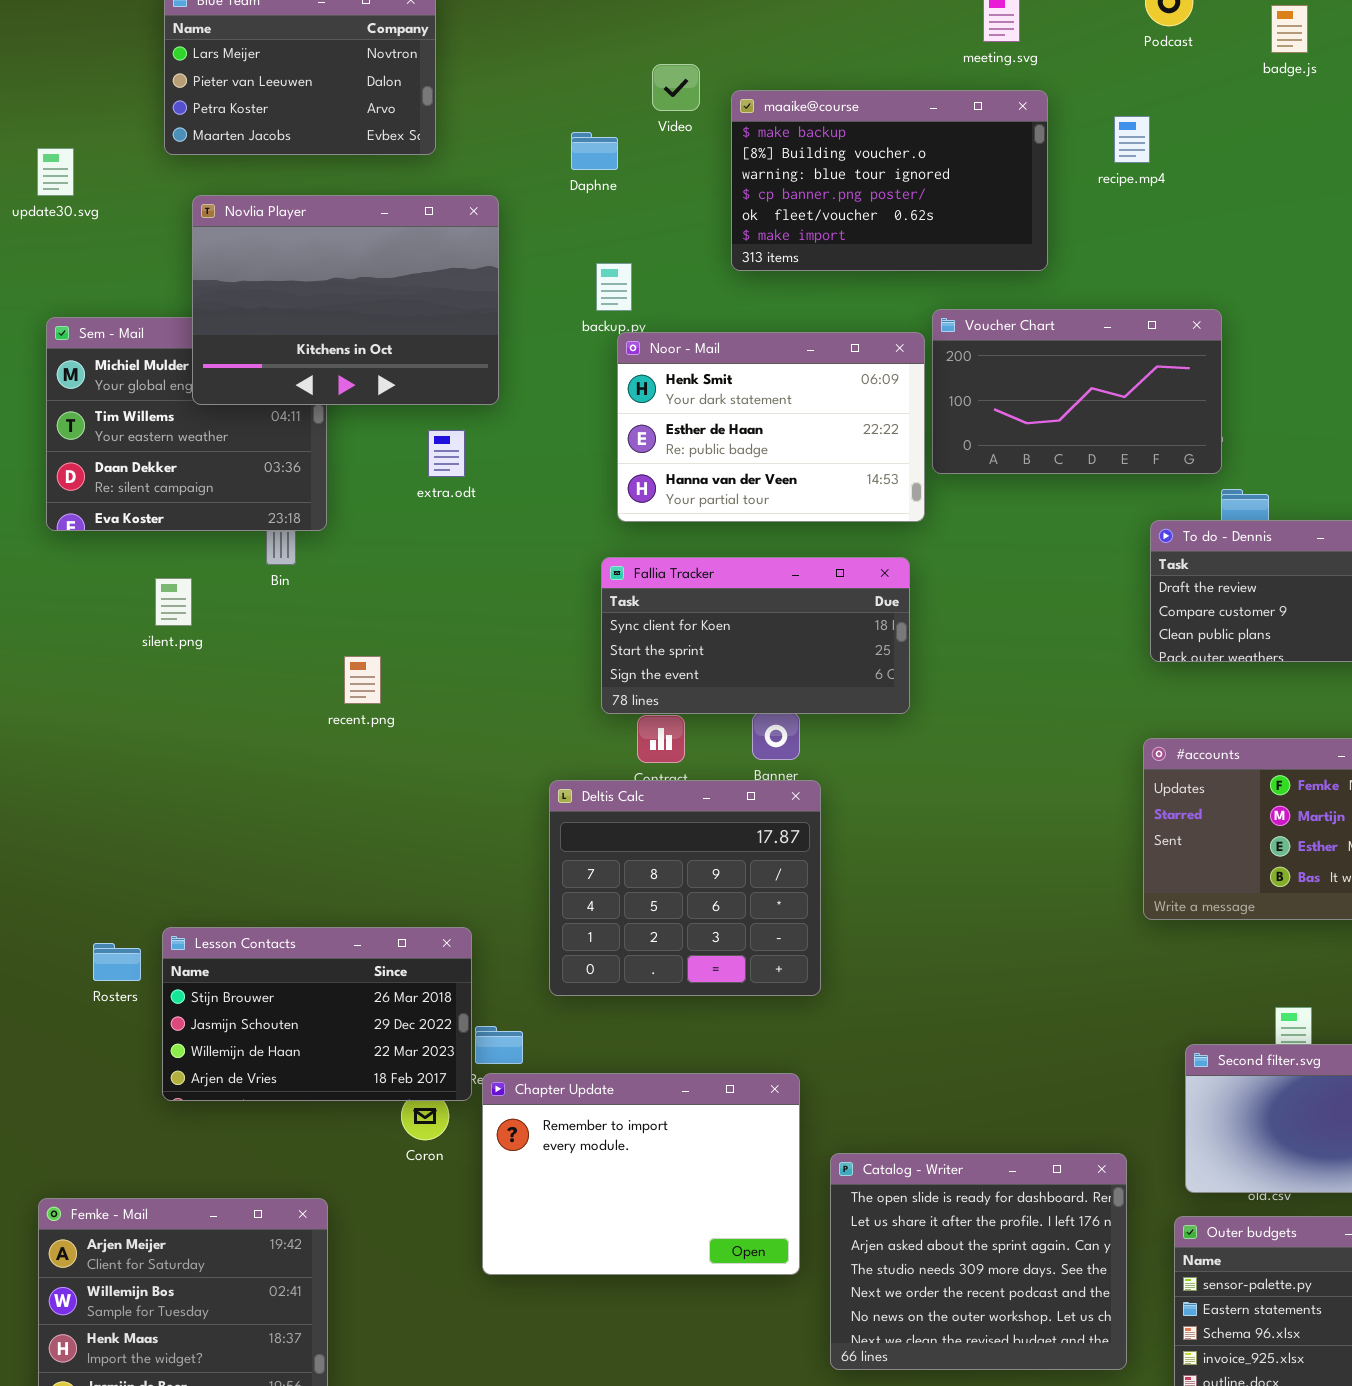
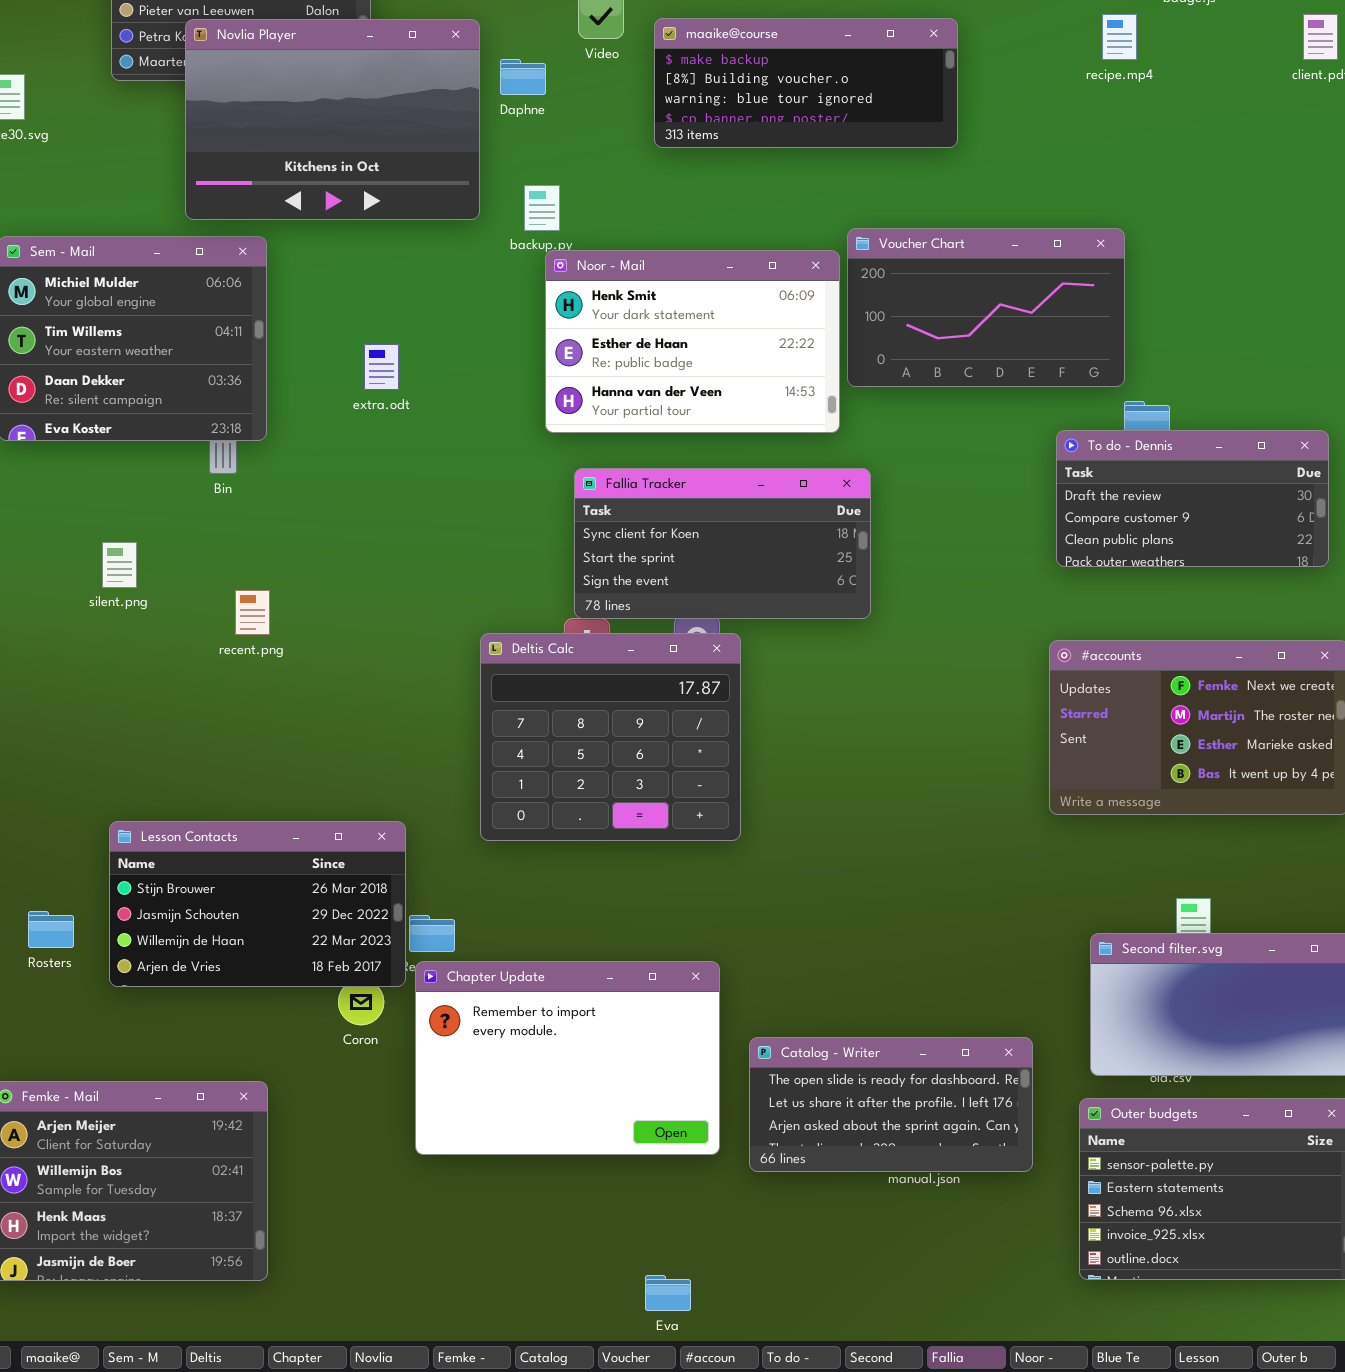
maaike@course: [731,90,1048,271] -> [654,18,958,148], resized
recipe.mp4: [1114,116,1150,163] -> [1102,14,1137,60], moved
Novlia Player: [192,195,499,405] -> [185,19,480,220], moved
Fallia Tracker: [601,557,910,714] -> [574,468,871,619], moved
silent.png: [155,578,192,626] -> [102,542,137,588], moved
recent.png: [344,656,381,704] -> [235,590,270,635], moved
Deltis Calc: [549,780,821,996] -> [480,633,741,841], moved
Rosters: [93,943,141,981] -> [28,911,74,948], moved
Catalog - Writer: [830,1153,1127,1370] -> [749,1037,1033,1172], resized

